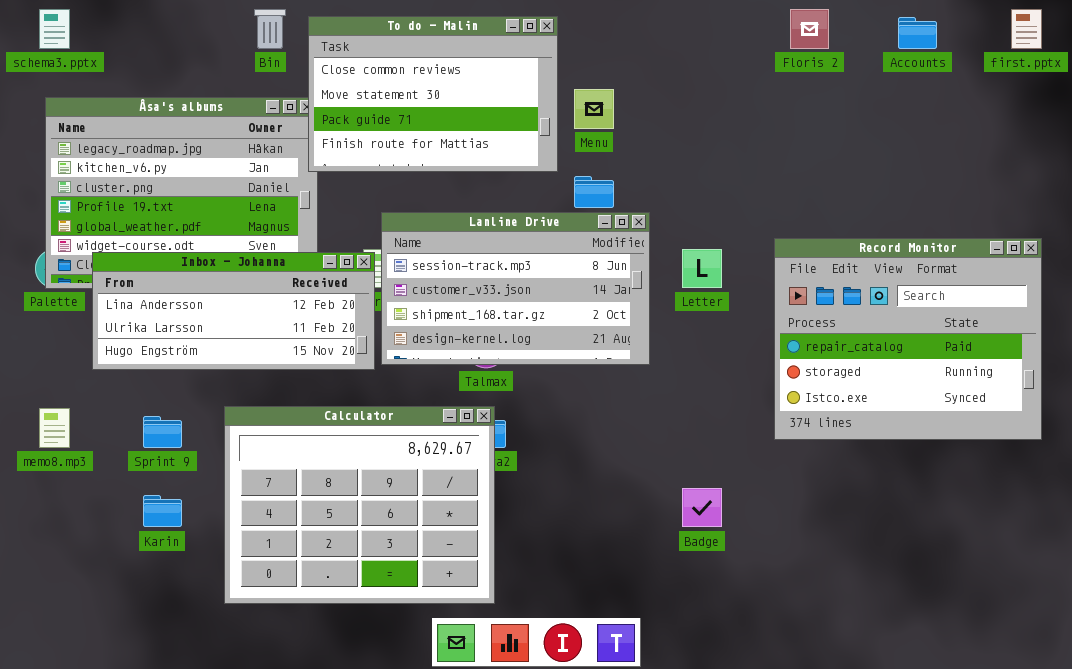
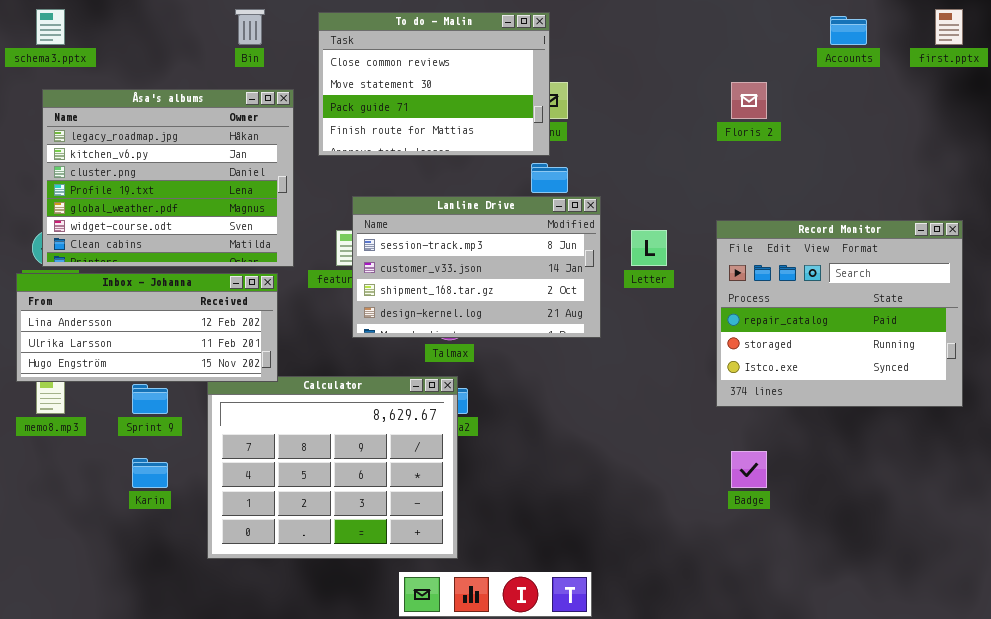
Floris 2: [790,9,829,49] -> [731,82,767,119], moved
To do - Malin: [308,16,558,172] -> [318,12,550,156], moved
Inbox - Johanna: [92,252,375,370] -> [16,273,278,382], moved
Badge: [682,488,722,527] -> [731,451,767,488], moved

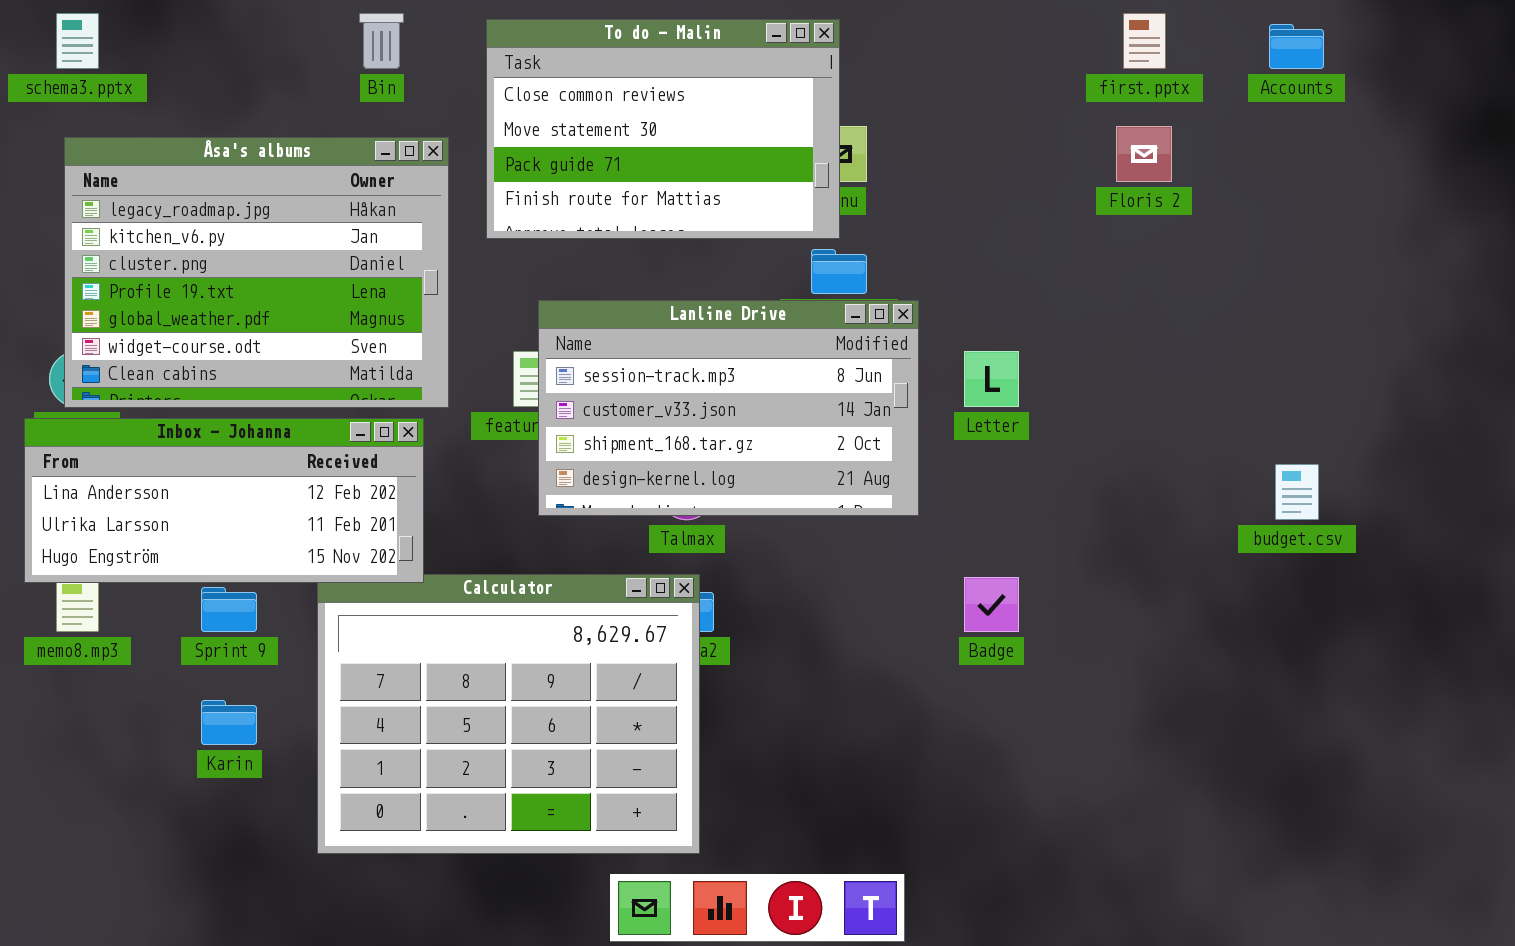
first.pptx: [935,9,963,45] -> [1123,13,1166,69], moved
Record Monitor: [716,220,963,407] -> none, closed
Badge: [731,451,767,488] -> [964,577,1019,632], moved

